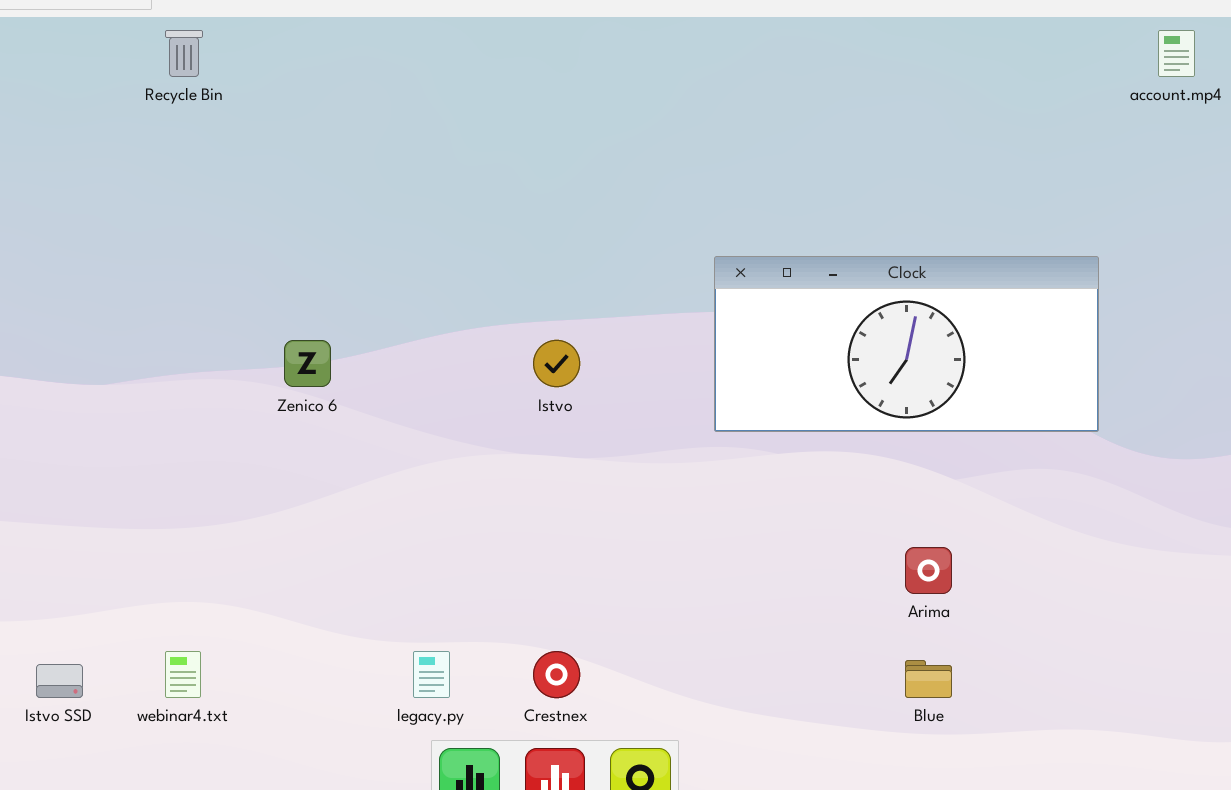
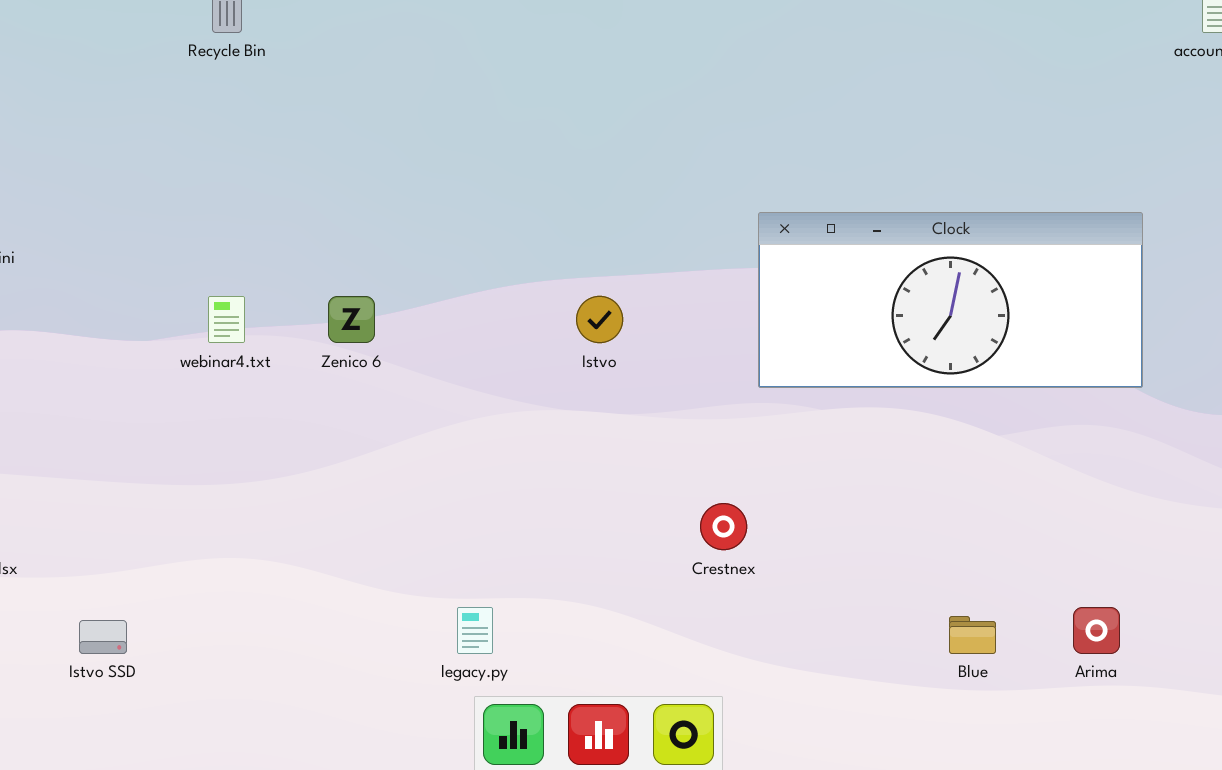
Arima: [905,547,952,594] -> [1073,607,1120,654], moved
webinar4.txt: [165,651,201,698] -> [208,296,245,343], moved
Crestnex: [533,651,580,698] -> [700,503,747,550], moved

